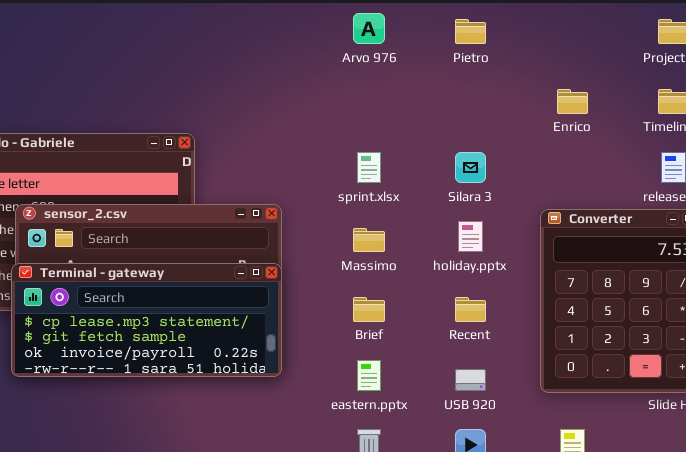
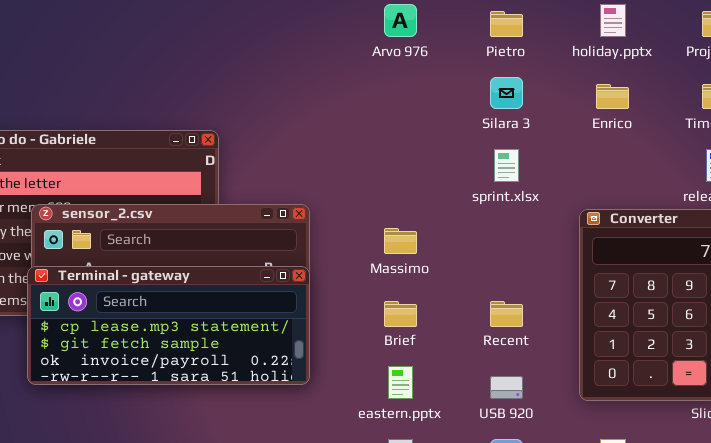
sprint.xlsx: [357,152,381,183] -> [494,149,519,182], moved
Silara 3: [455,152,486,183] -> [490,77,523,109], moved
holiday.pptx: [458,221,483,252] -> [600,4,626,37], moved

